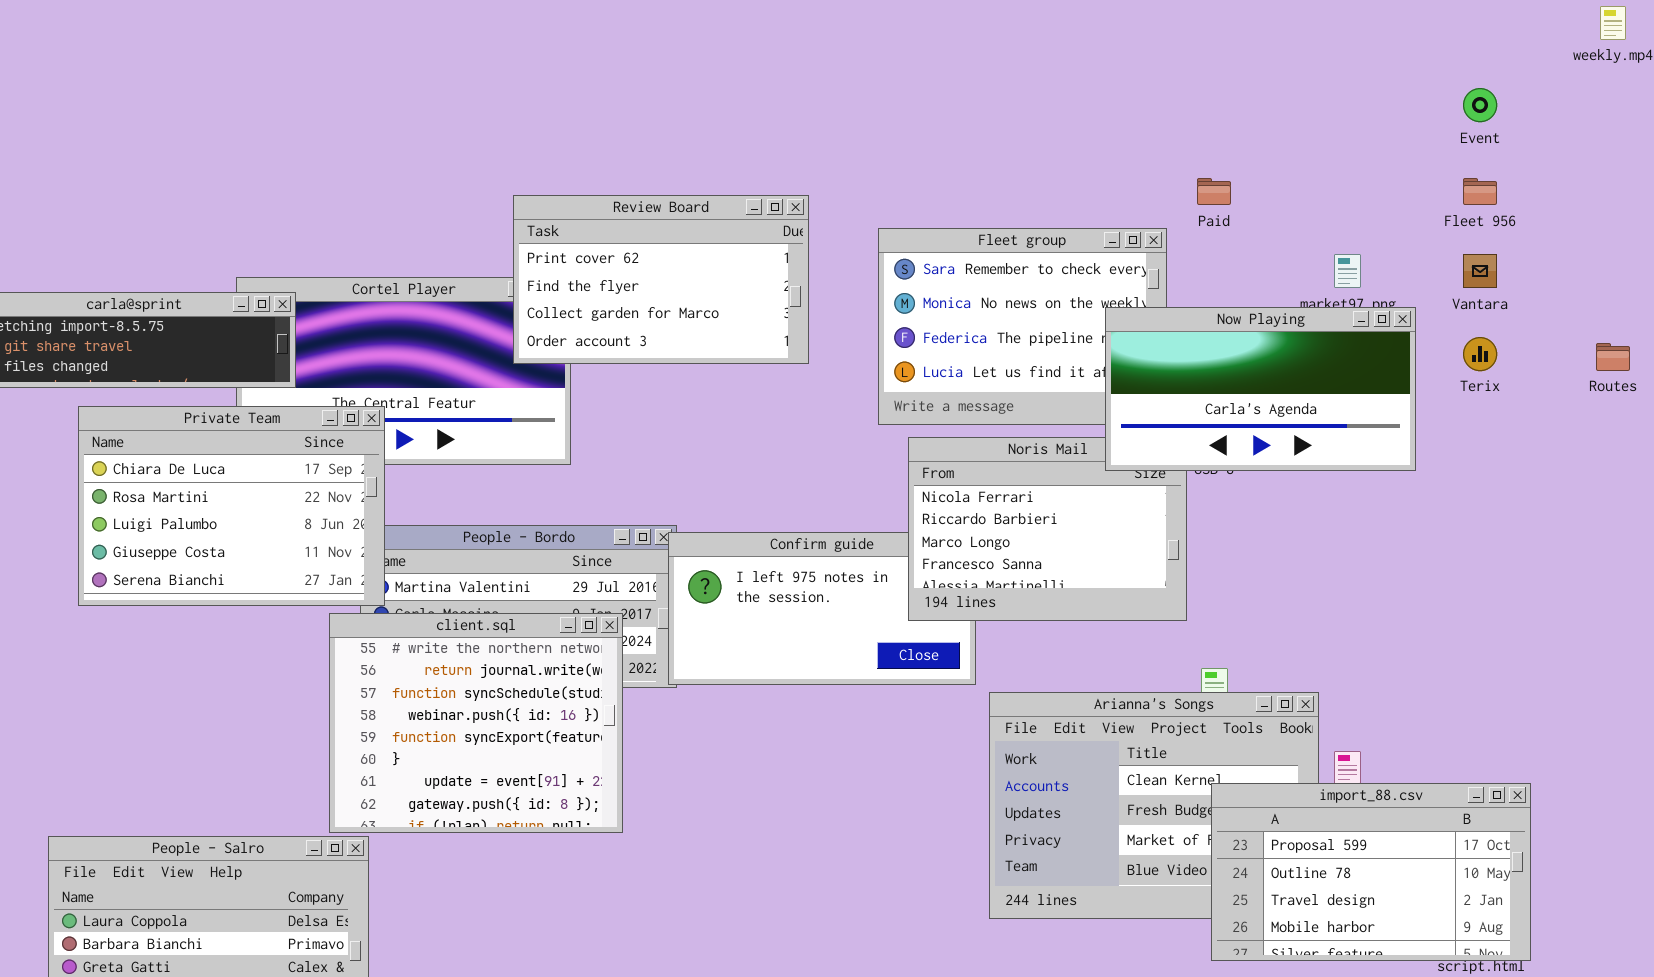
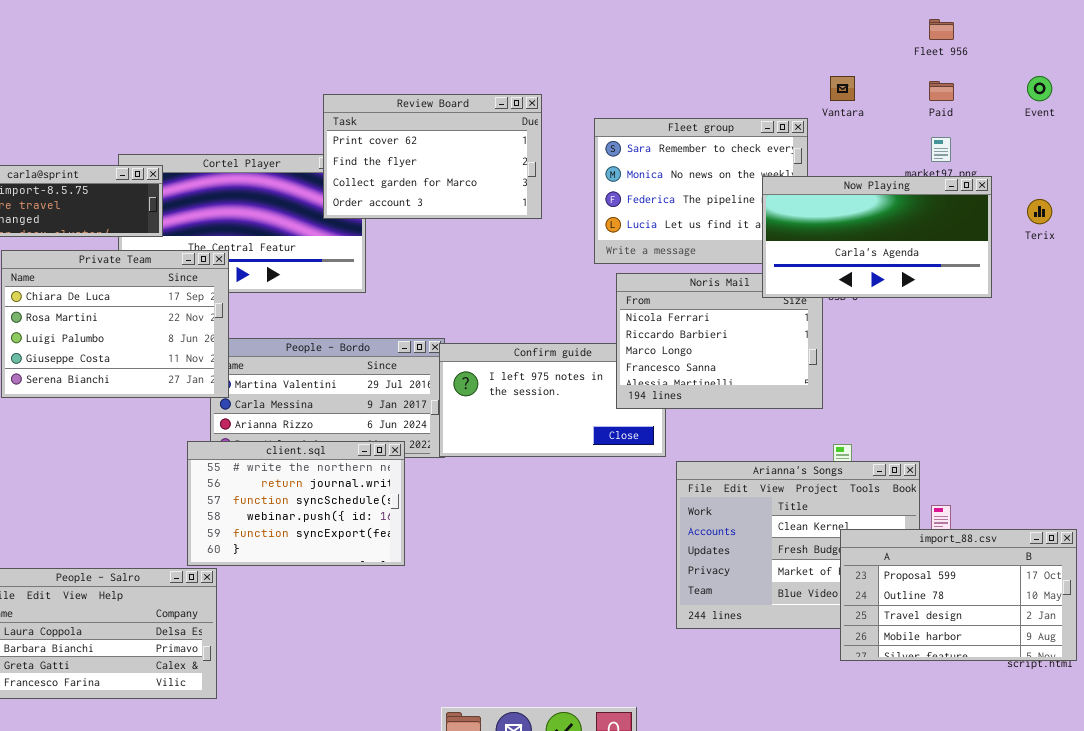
Event: [1463,88,1497,122] -> [1027,76,1052,101], moved
Paid: [1197,178,1231,205] -> [929,81,954,101], moved
Fleet 956: [1463,178,1497,205] -> [929,19,954,40], moved
Vantara: [1463,254,1497,288] -> [830,76,855,101], moved
client.sql: [329,613,623,833] -> [187,441,405,566], resized

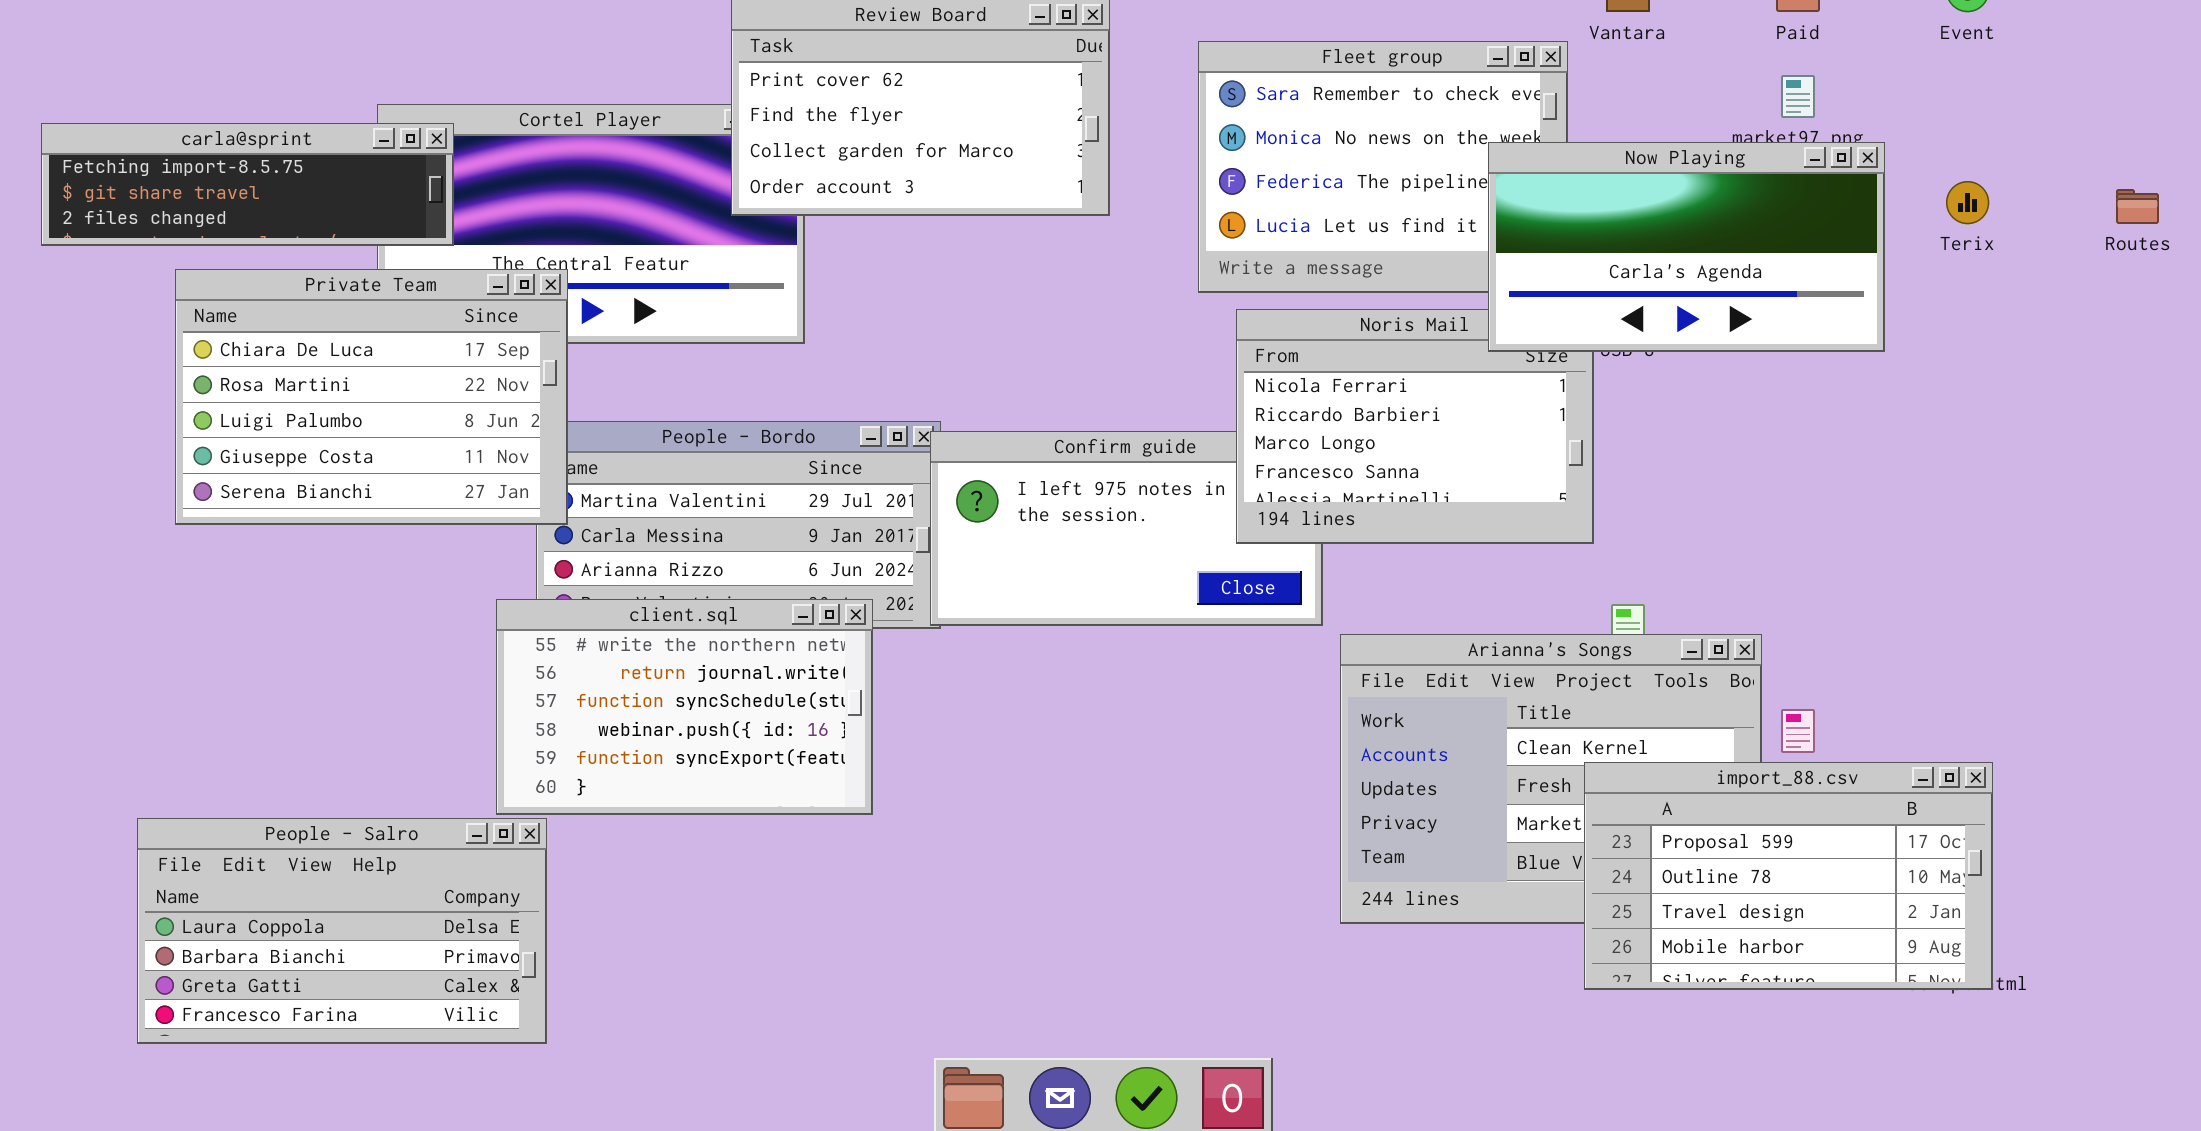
import_88.csv: [840,529,1077,661] -> [1584,762,1993,990], moved

